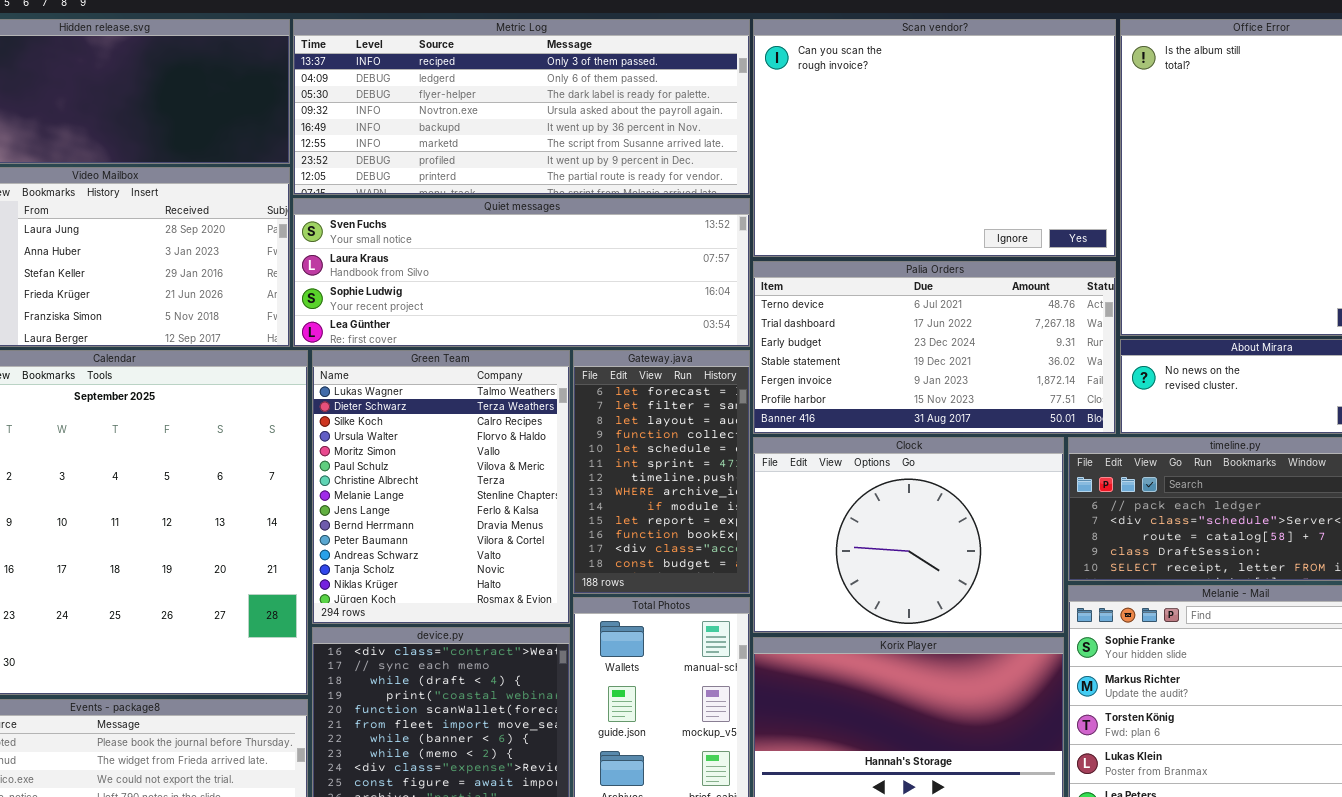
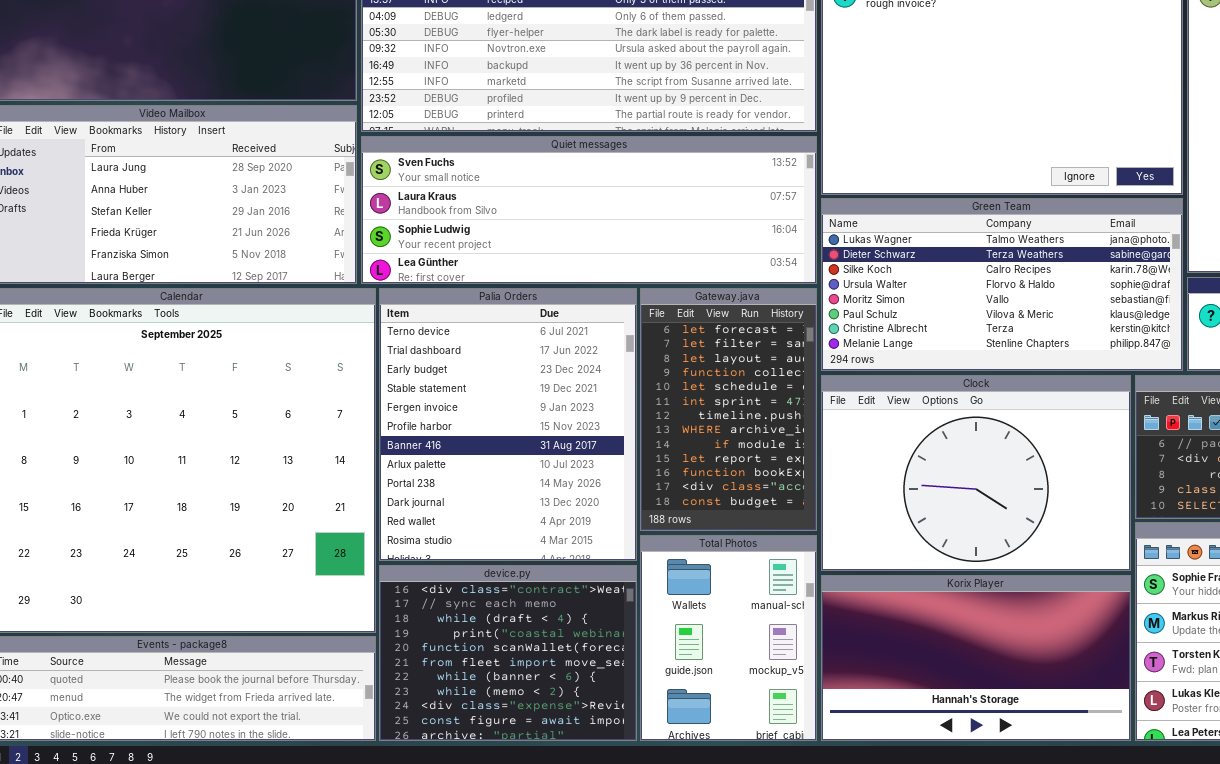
Palia Orders: [753,261,1116,434] -> [379,288,637,561], moved, resized
Green Team: [312,350,570,624] -> [821,198,1183,371], moved, resized

